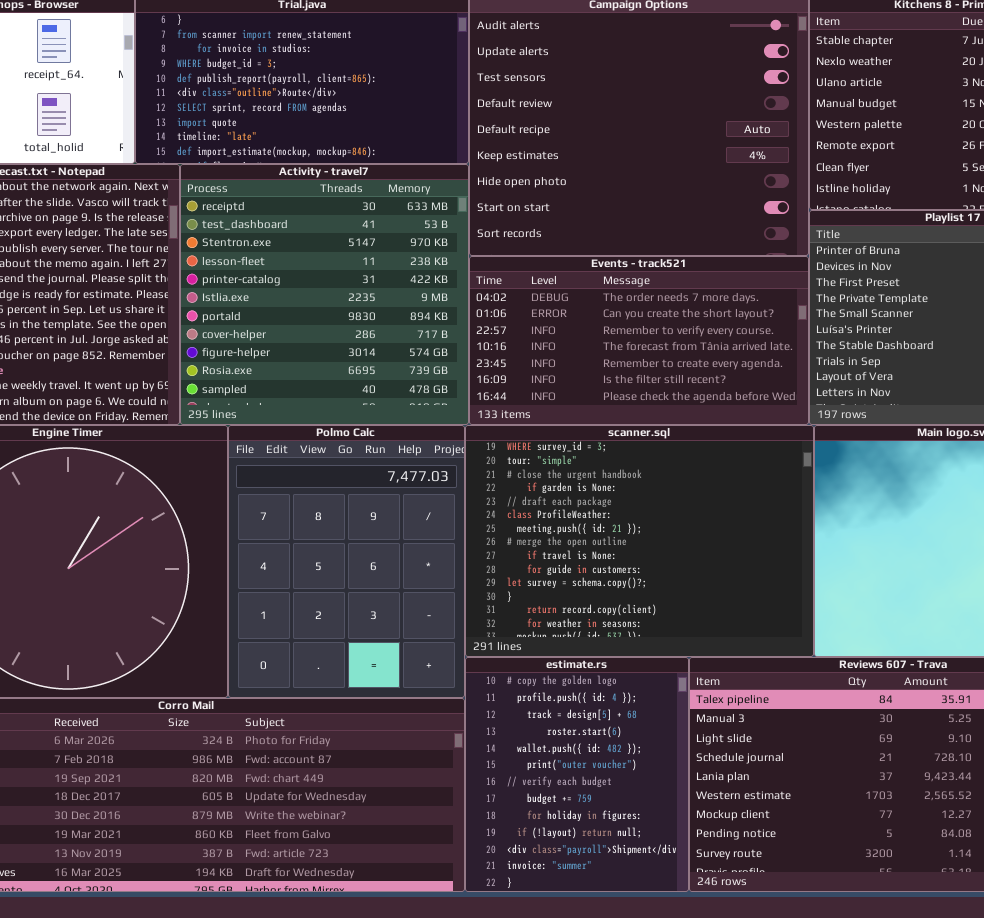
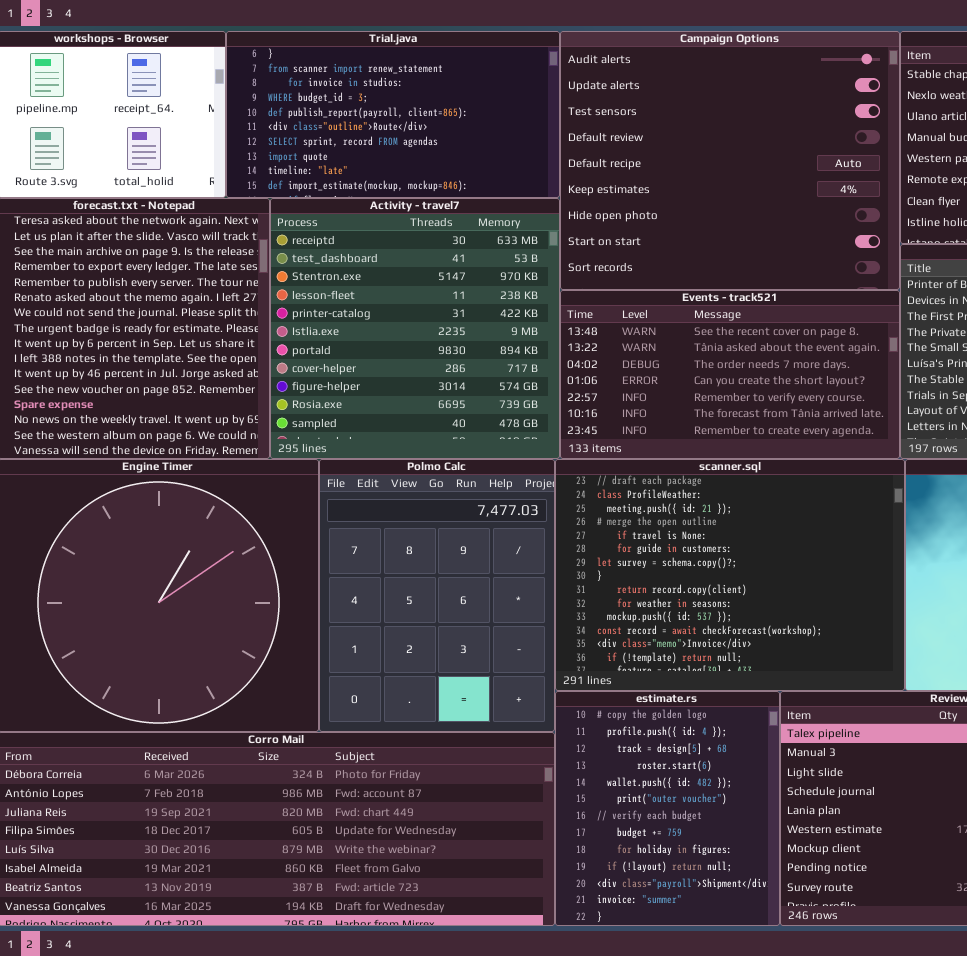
Events - track521: [469,256,809,425] -> [560,290,900,459], scrolled up 2 rows
scanner.sql: [465,425,814,657] -> [555,459,905,691], scrolled down 4 rows

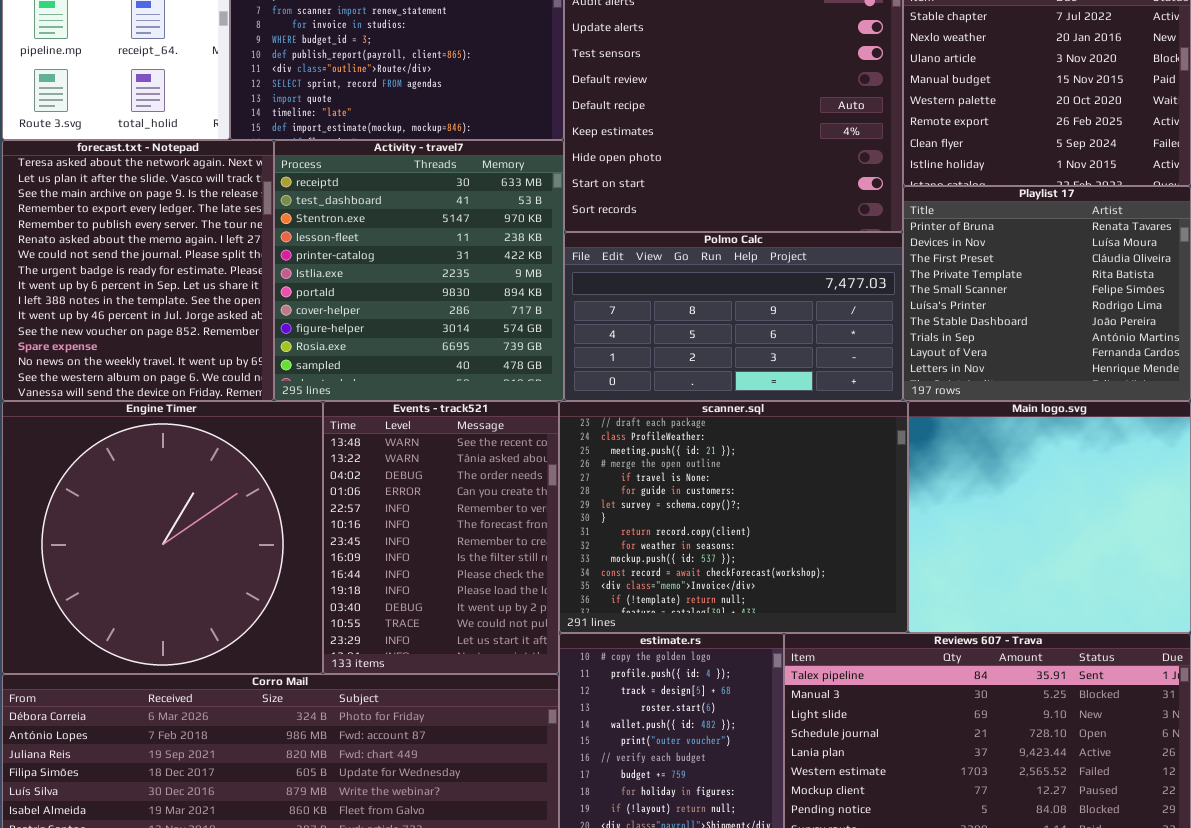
Events - track521: [560,290,900,459] -> [323,401,559,674], moved, resized
Polmo Calc: [319,459,555,732] -> [564,232,903,401], moved, resized

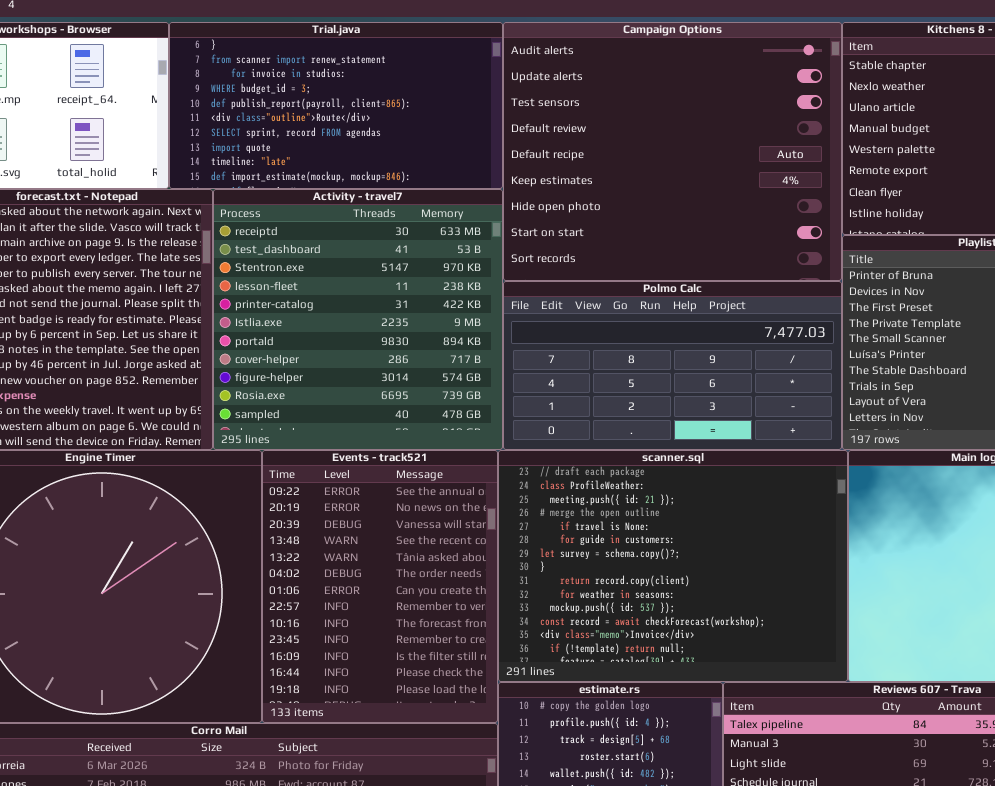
Events - track521: [323,401,559,674] -> [262,450,498,723], scrolled up 3 rows

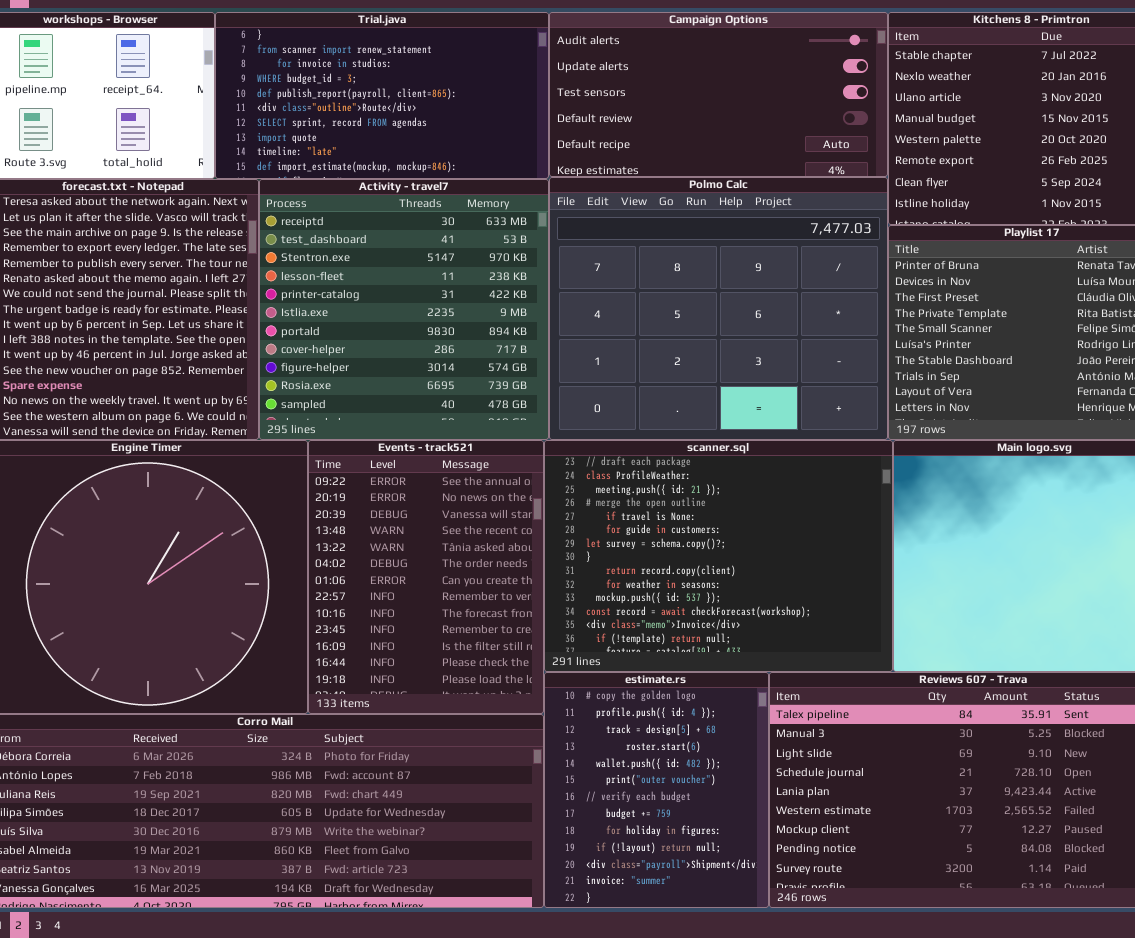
Campaign Options: [503,22,842,281] -> [549,12,888,177], resized
Polmo Calc: [503,281,842,450] -> [549,177,888,440], resized

